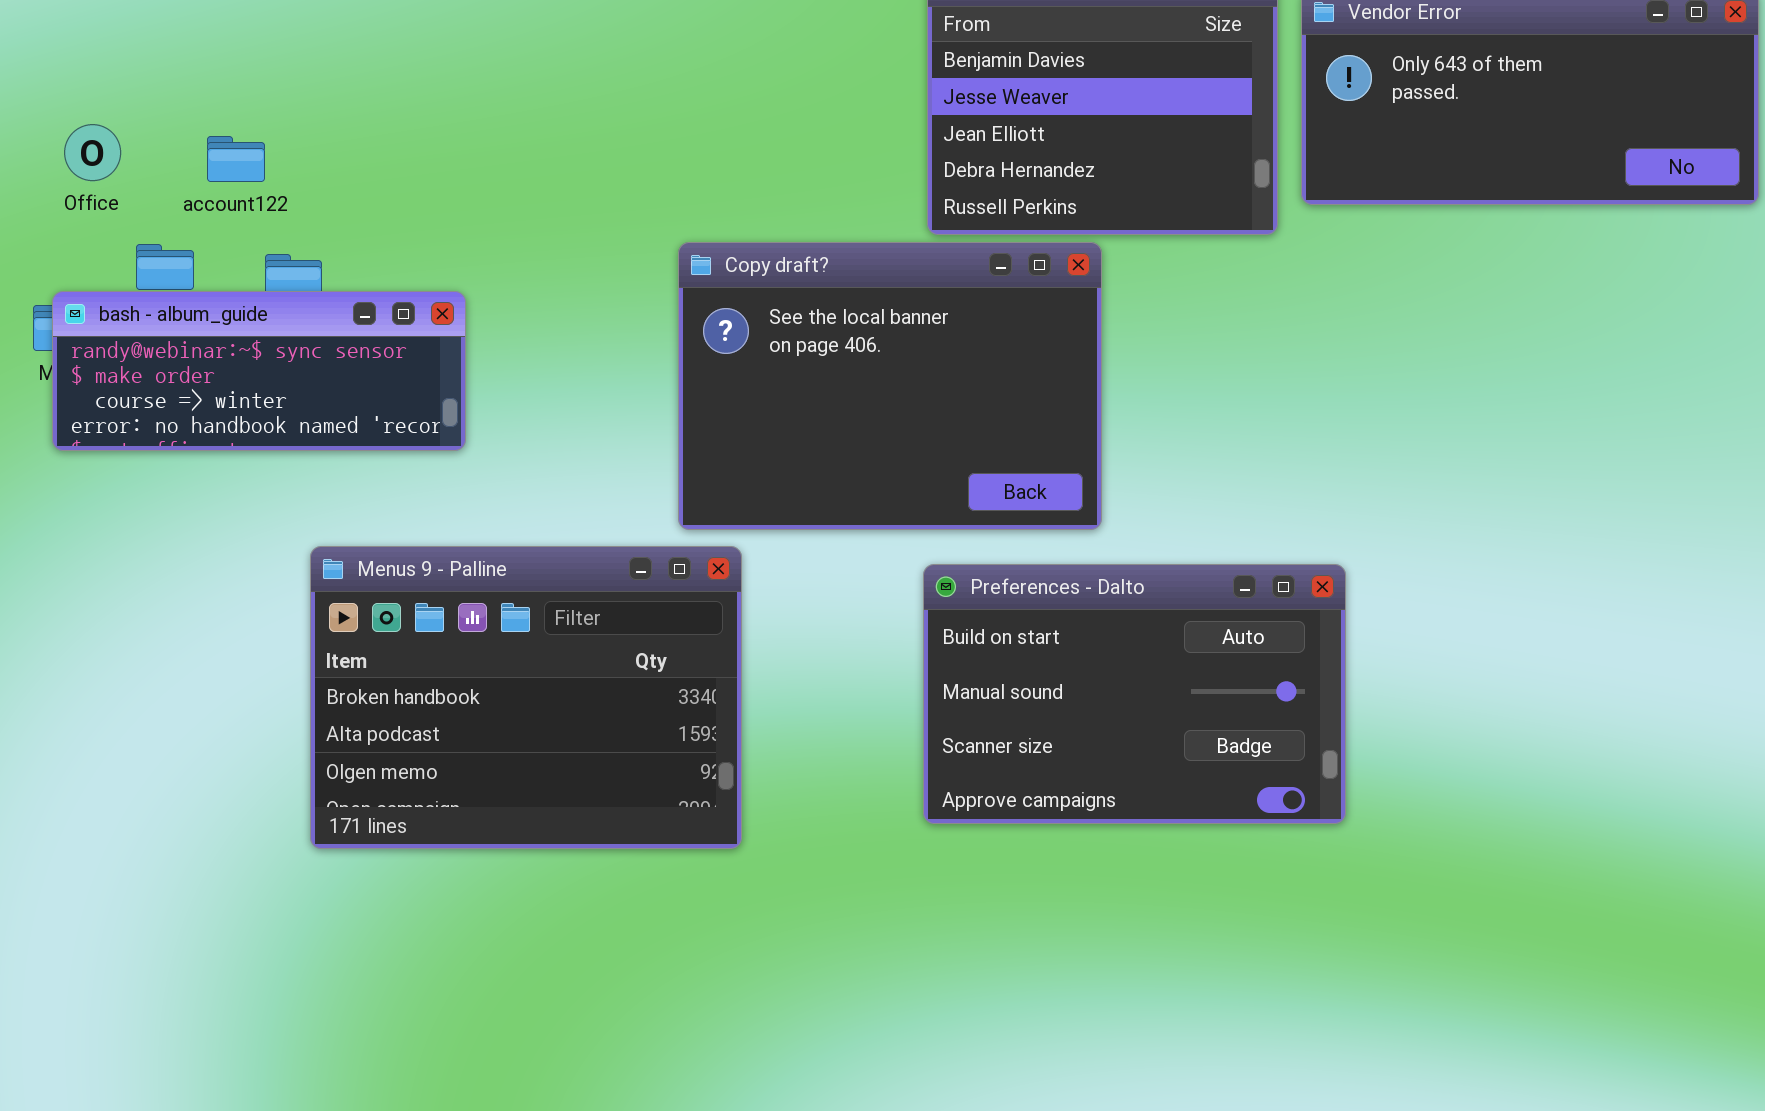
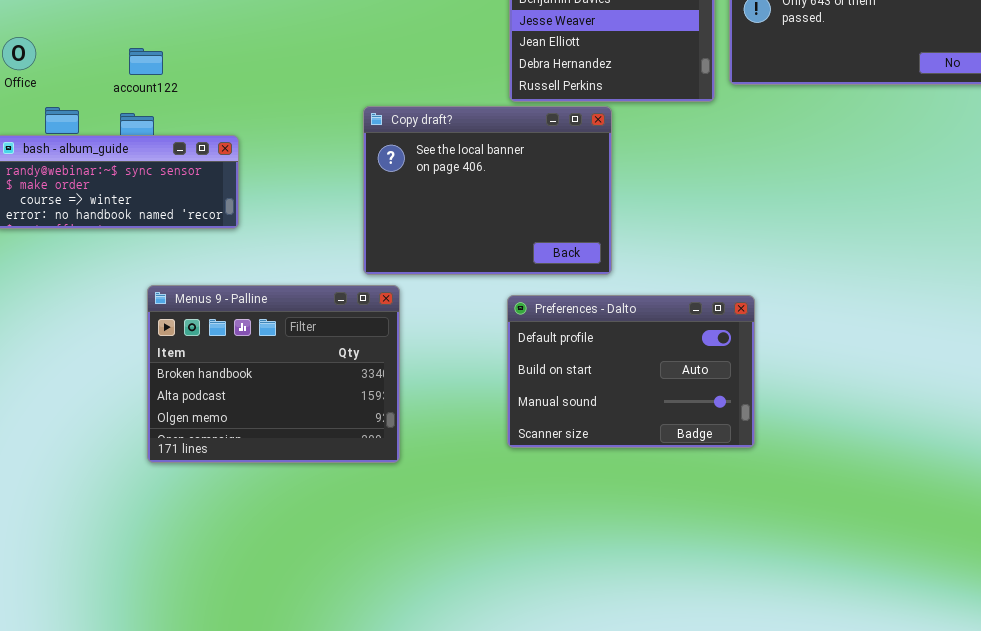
account122: [207,136,265,182] -> [129,48,163,75], moved
Preferences - Dalto: [923,564,1346,824] -> [507,295,755,448], scrolled up 1 row

